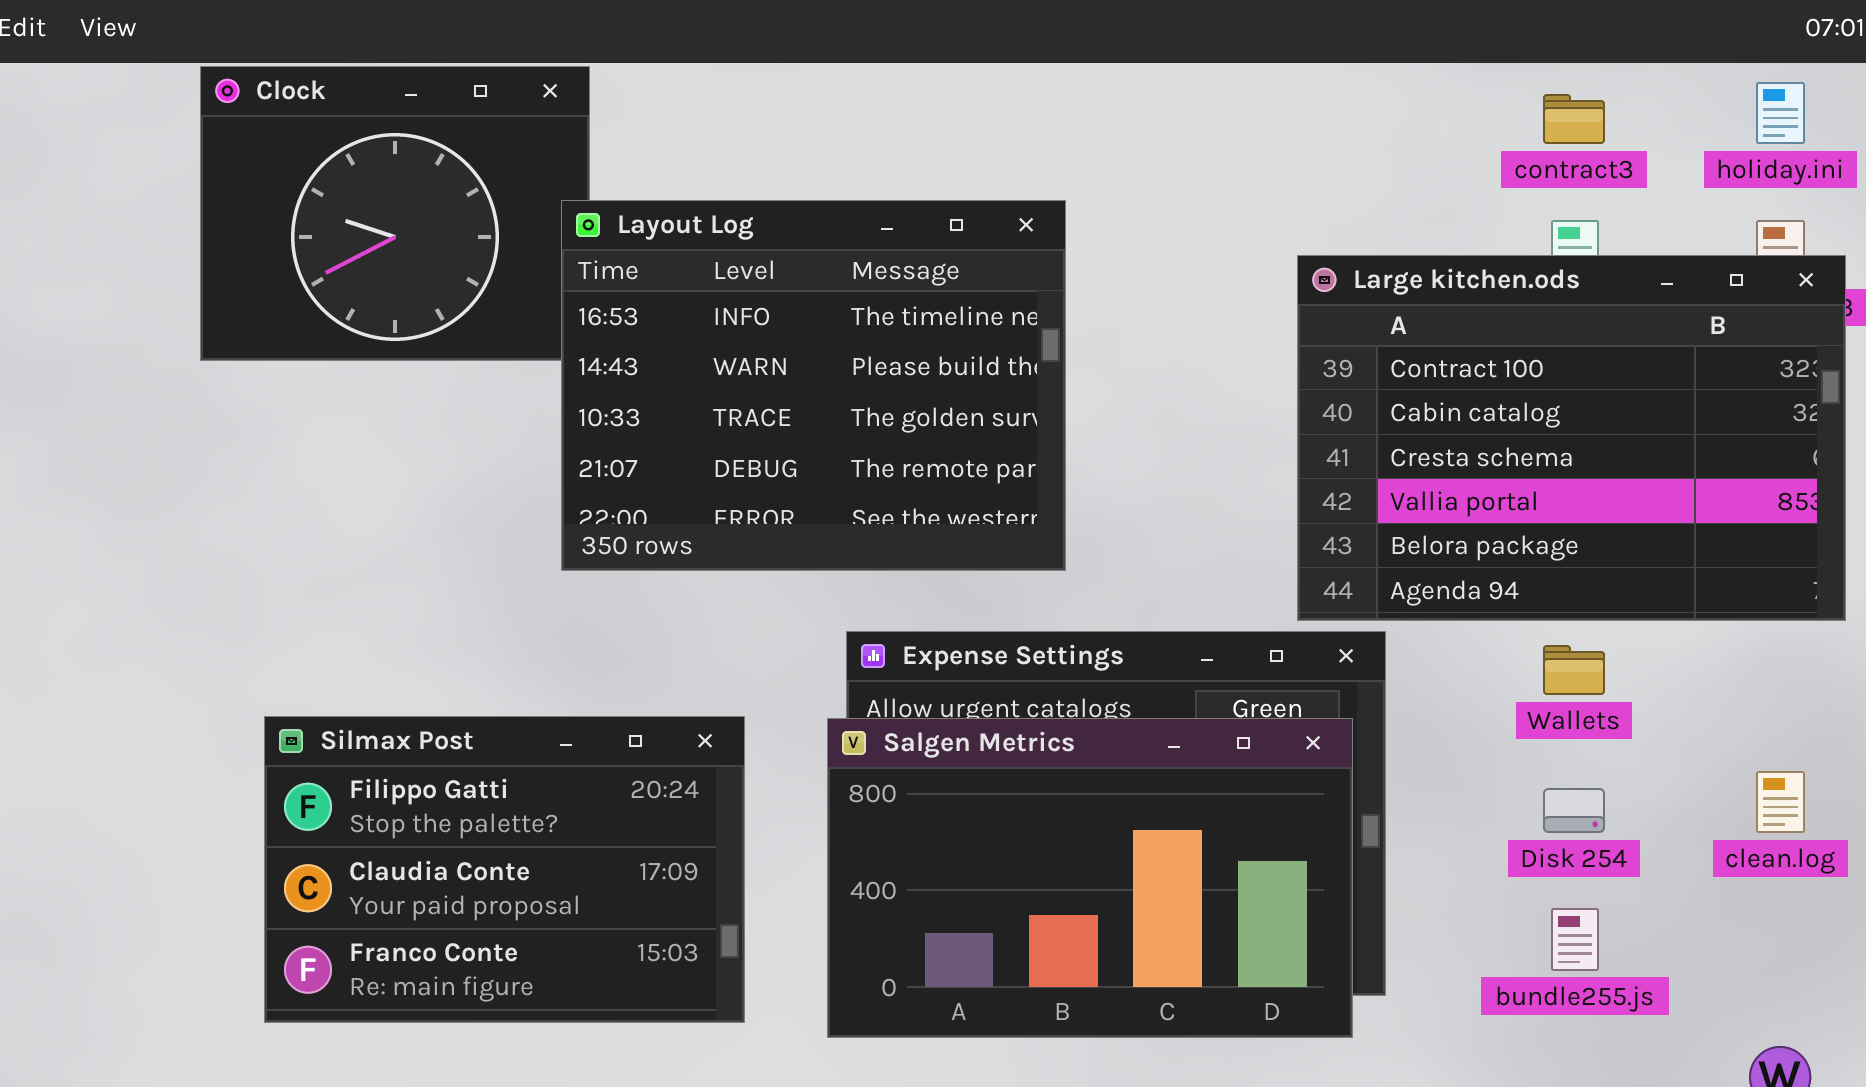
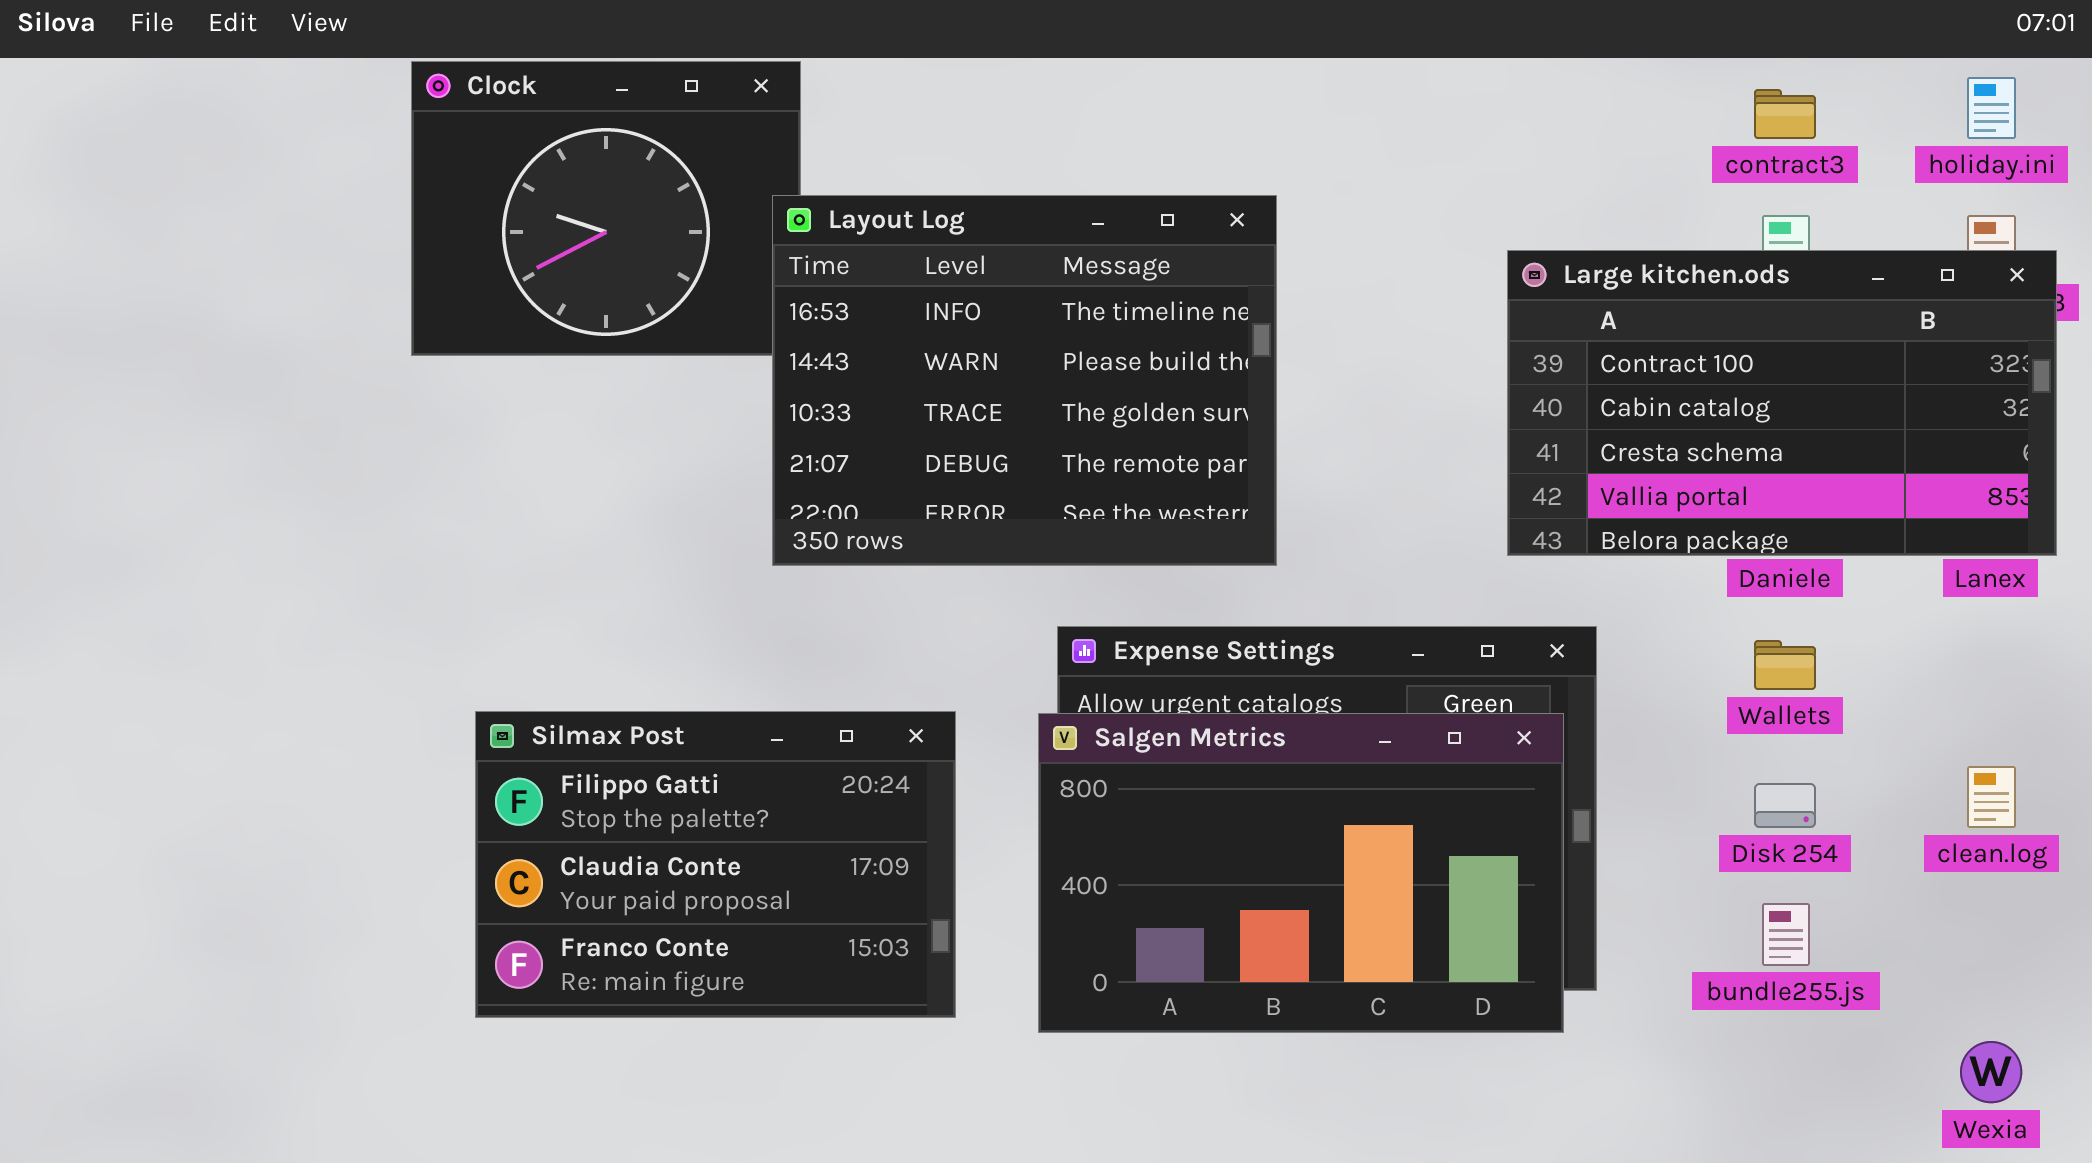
Large kitchen.ods: [1297,255,1846,621] -> [1507,250,2057,556], resized

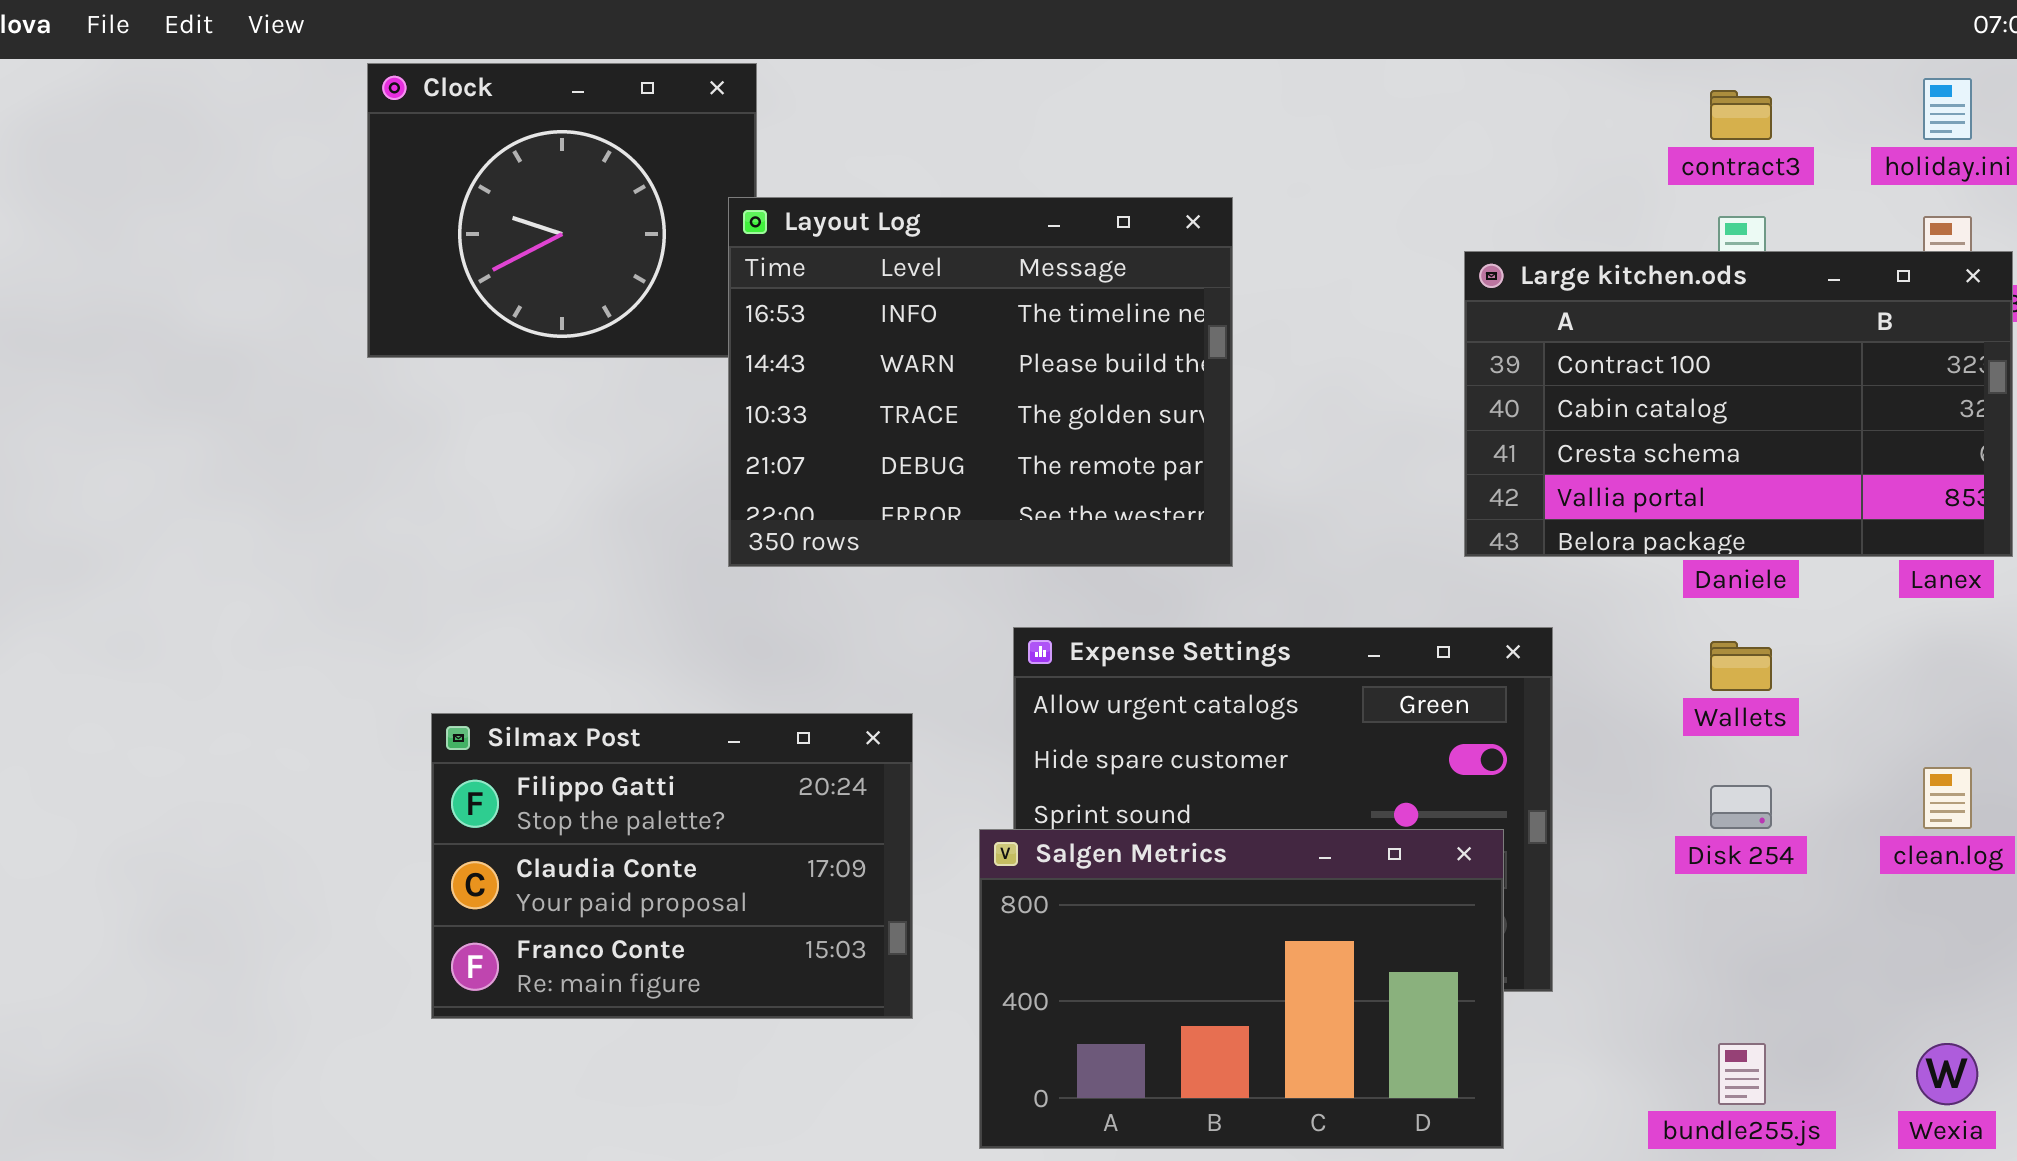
Salgen Metrics: [1038,713,1564,1033] -> [979,829,1504,1149], moved
bundle255.js: [1762,903,1810,966] -> [1718,1043,1766,1105], moved

